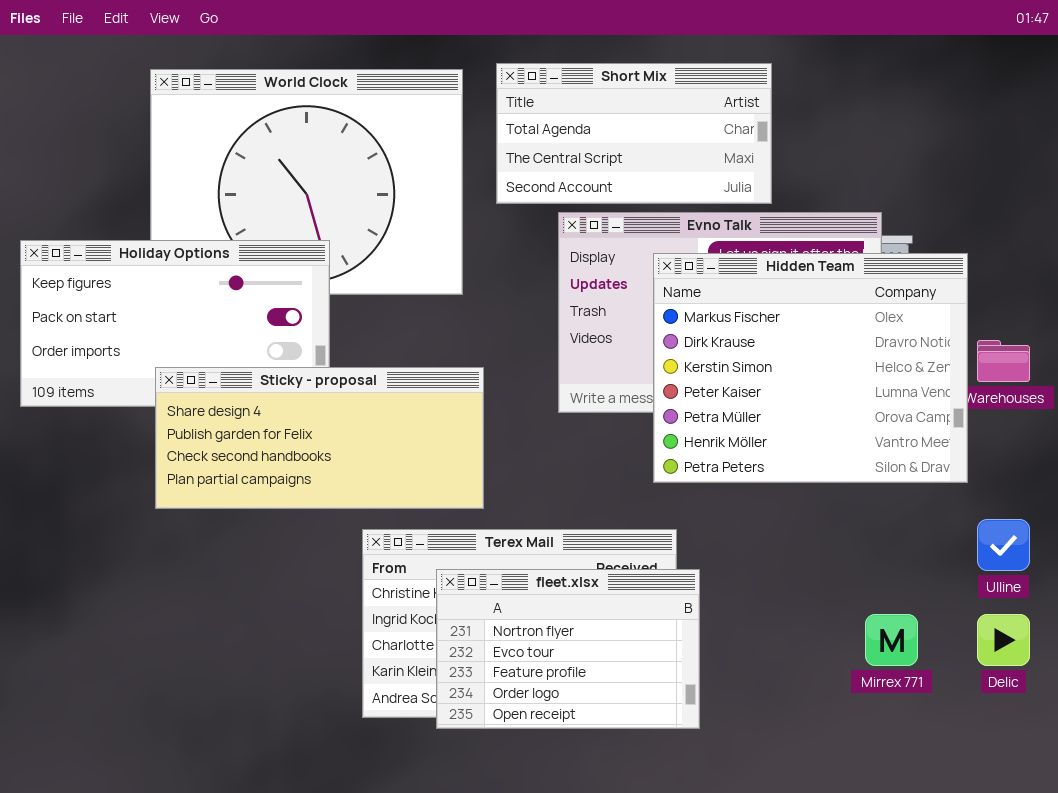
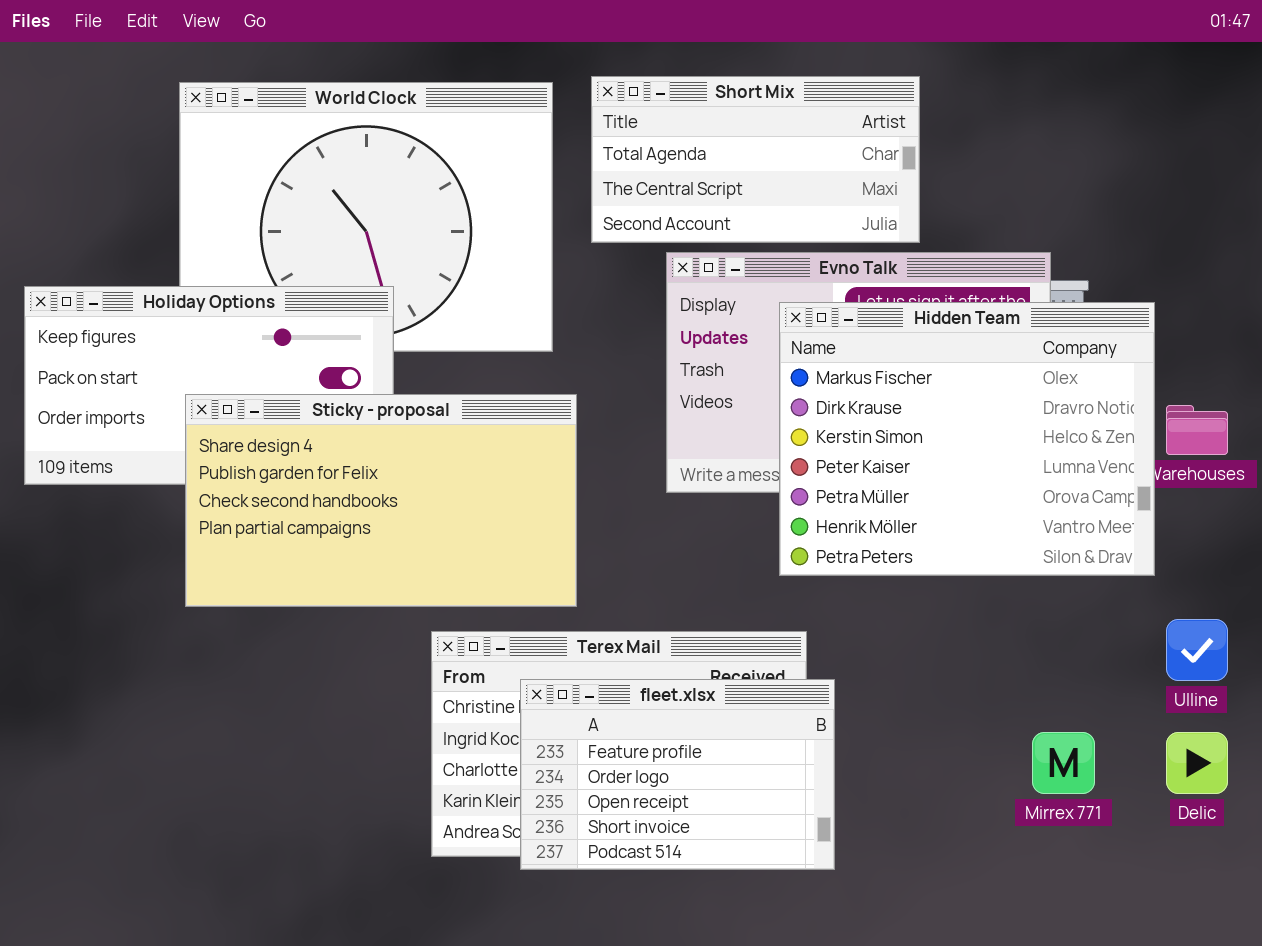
Sticky - proposal: [155,367,484,509] -> [185,394,577,607], resized
fleet.xlsx: [436,569,700,729] -> [520,679,835,870], scrolled down 2 rows

